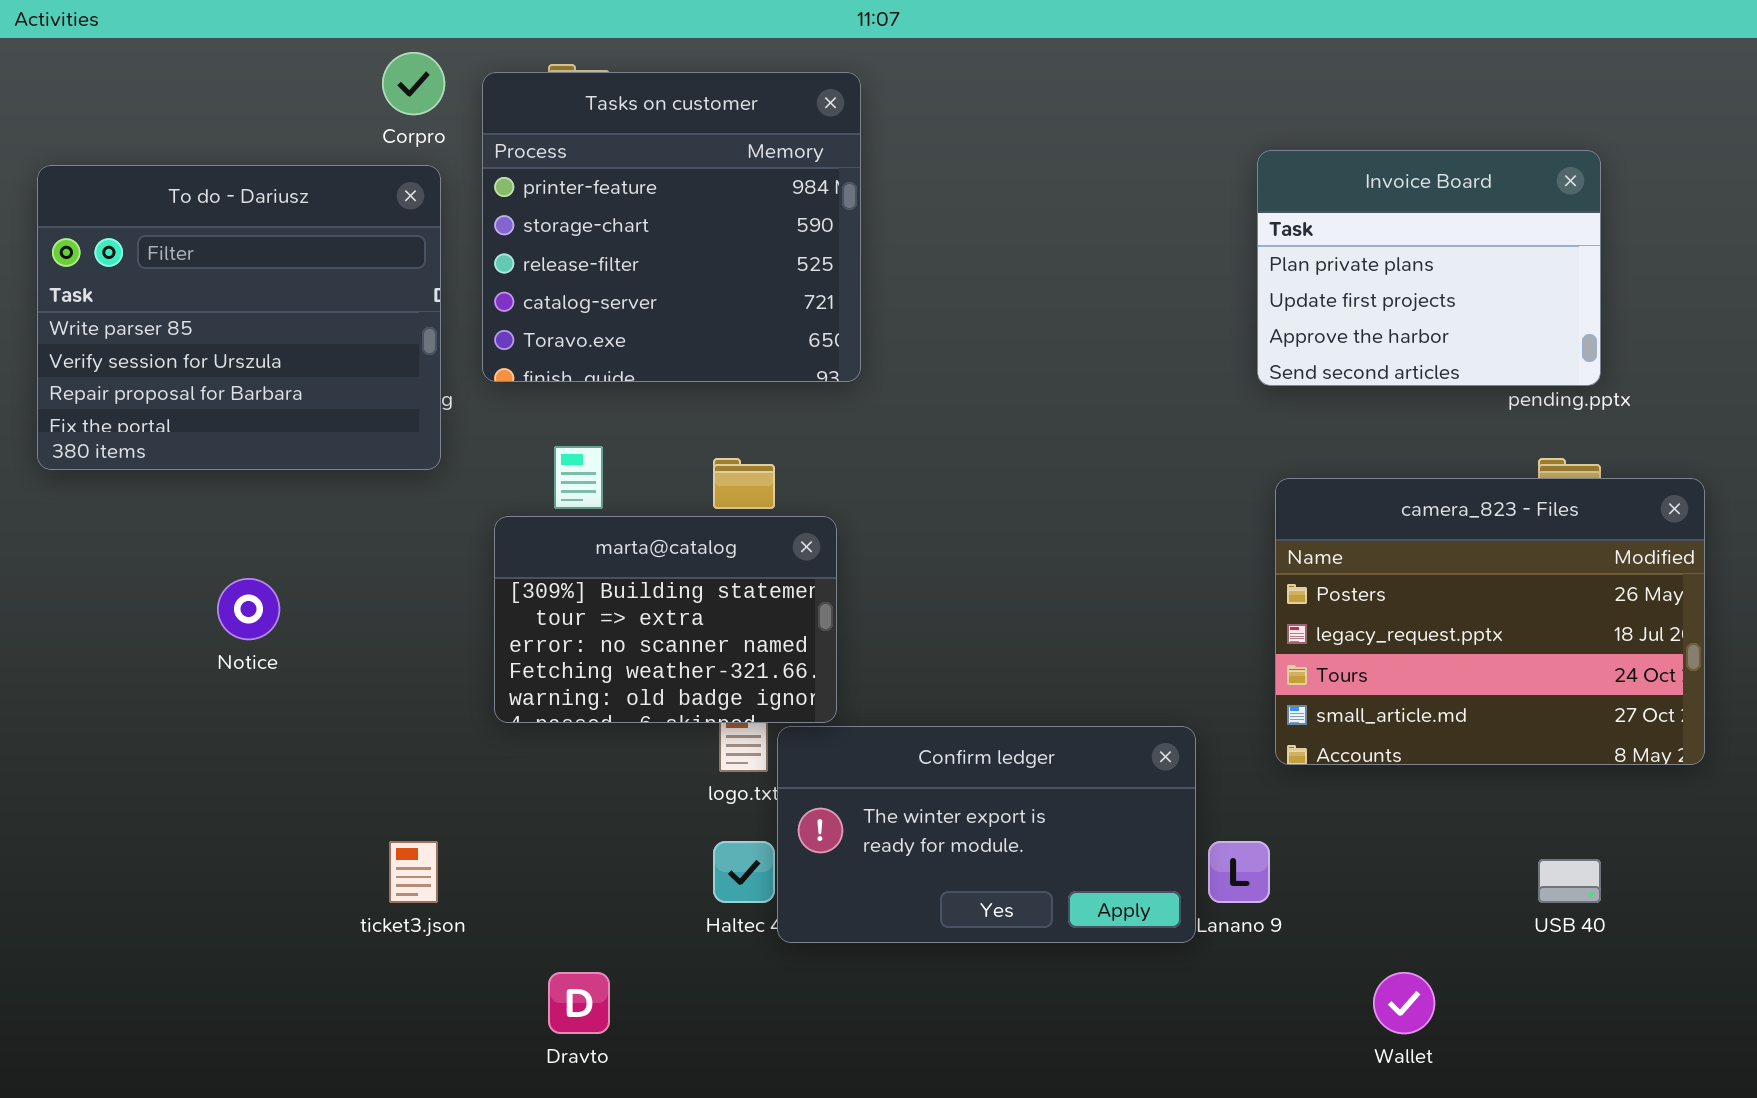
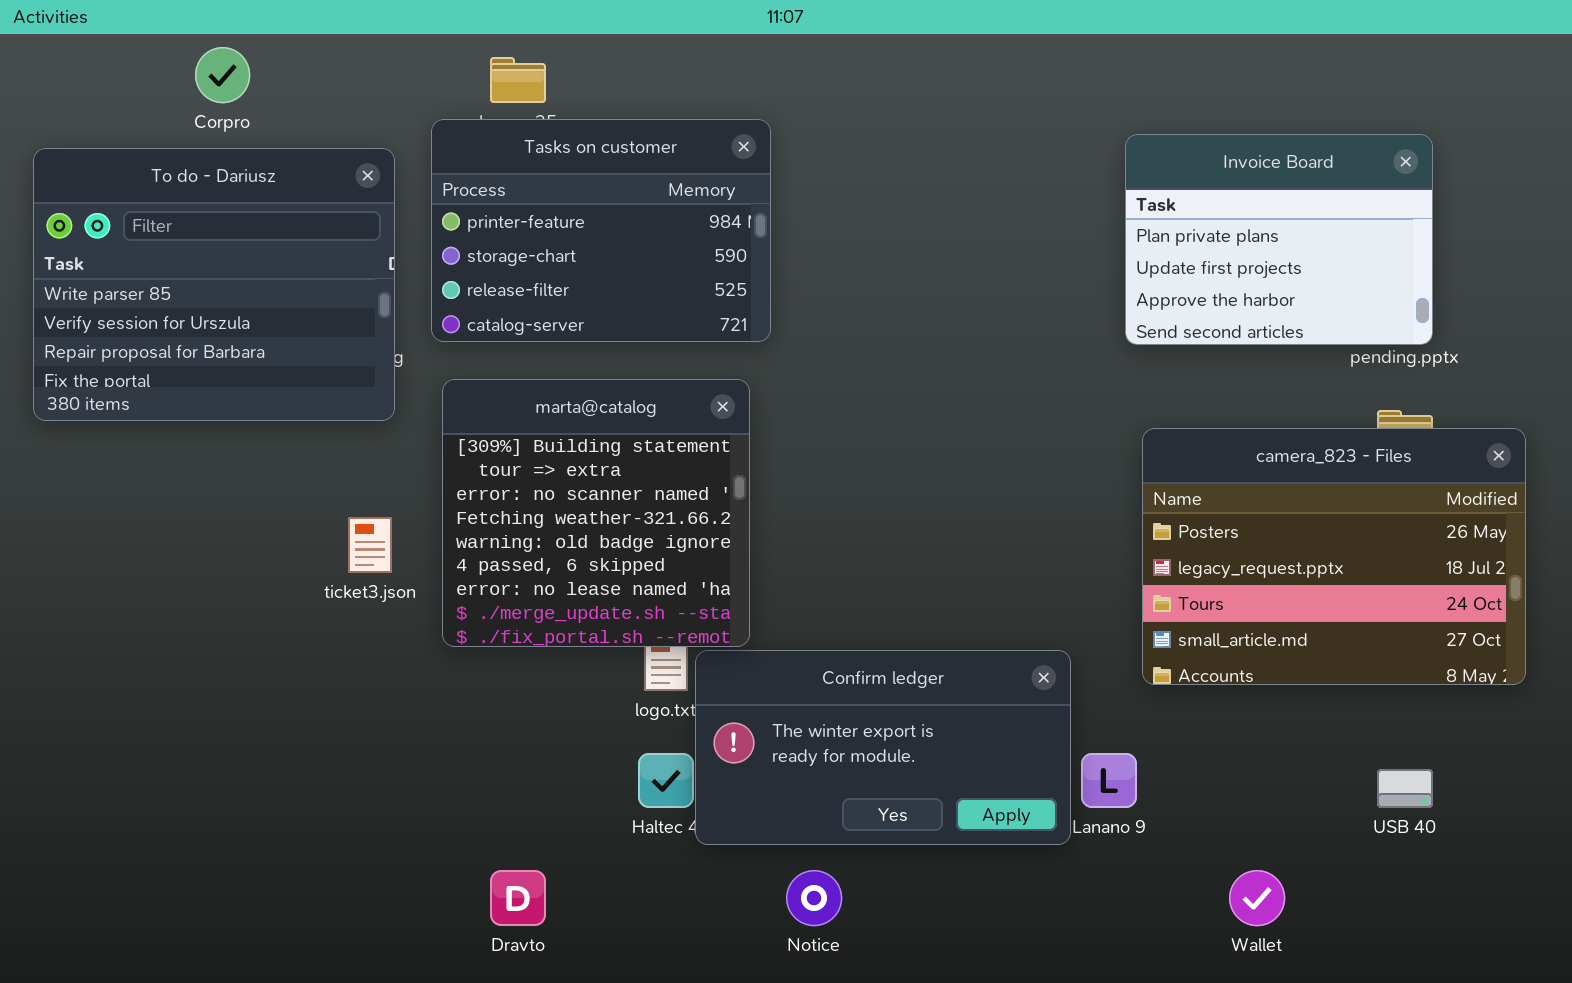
Corpro: [382,52,445,115] -> [195,47,250,103], moved
Tasks on customer: [482,72,861,382] -> [431,119,771,342], resized
marta@catalog: [494,516,837,723] -> [442,379,750,647], resized
Notice: [217,578,280,640] -> [786,870,842,926], moved
ticket3.json: [389,841,438,903] -> [348,517,392,573], moved

